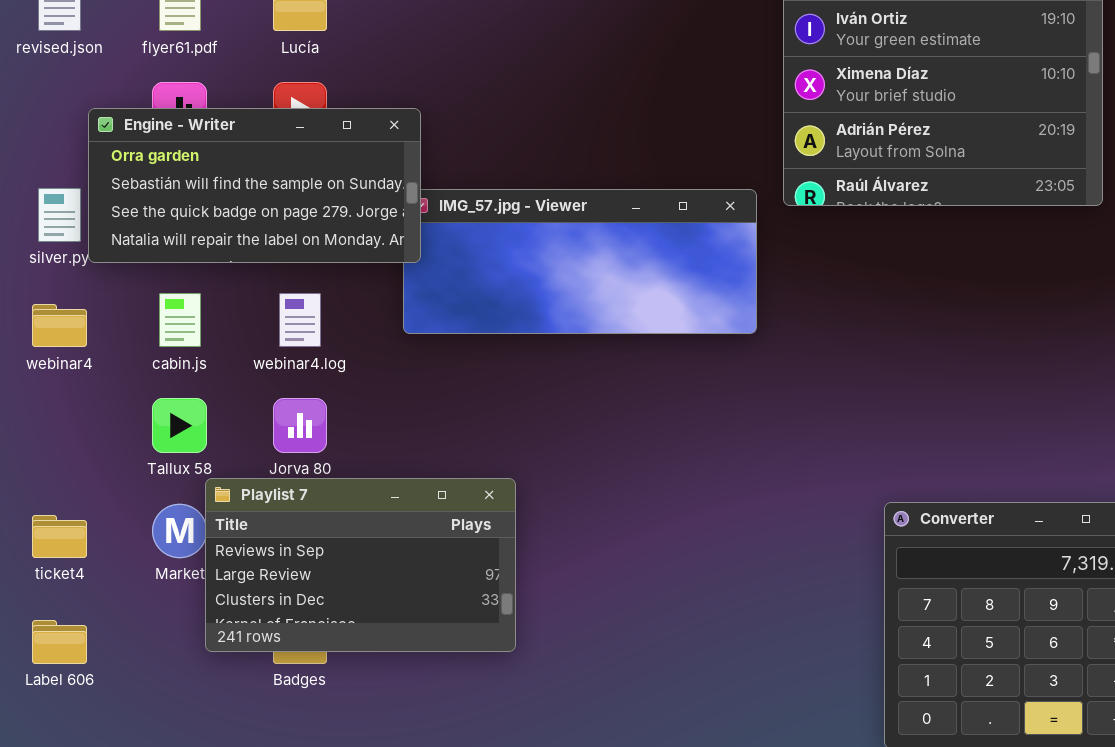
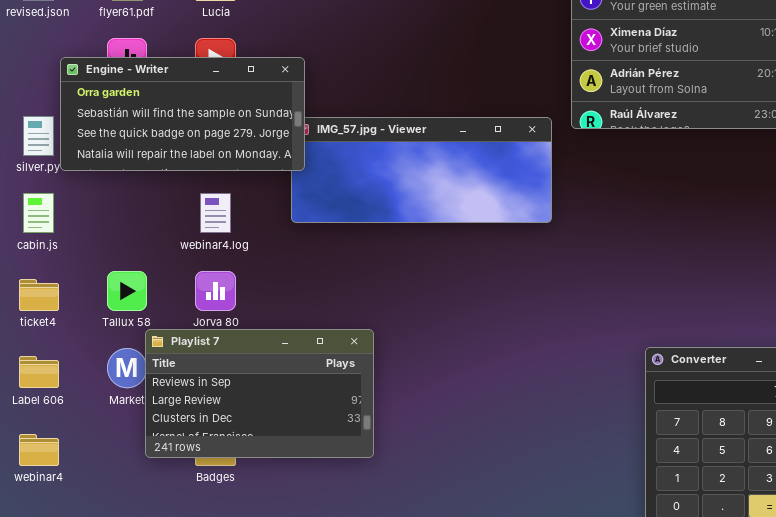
cabin.js: [159,293,201,347] -> [23,193,54,233], moved
webinar4: [32,304,87,347] -> [19,434,59,466], moved
ticket4: [32,515,87,558] -> [19,279,59,311], moved
Label 606: [32,620,87,664] -> [19,356,59,388], moved

